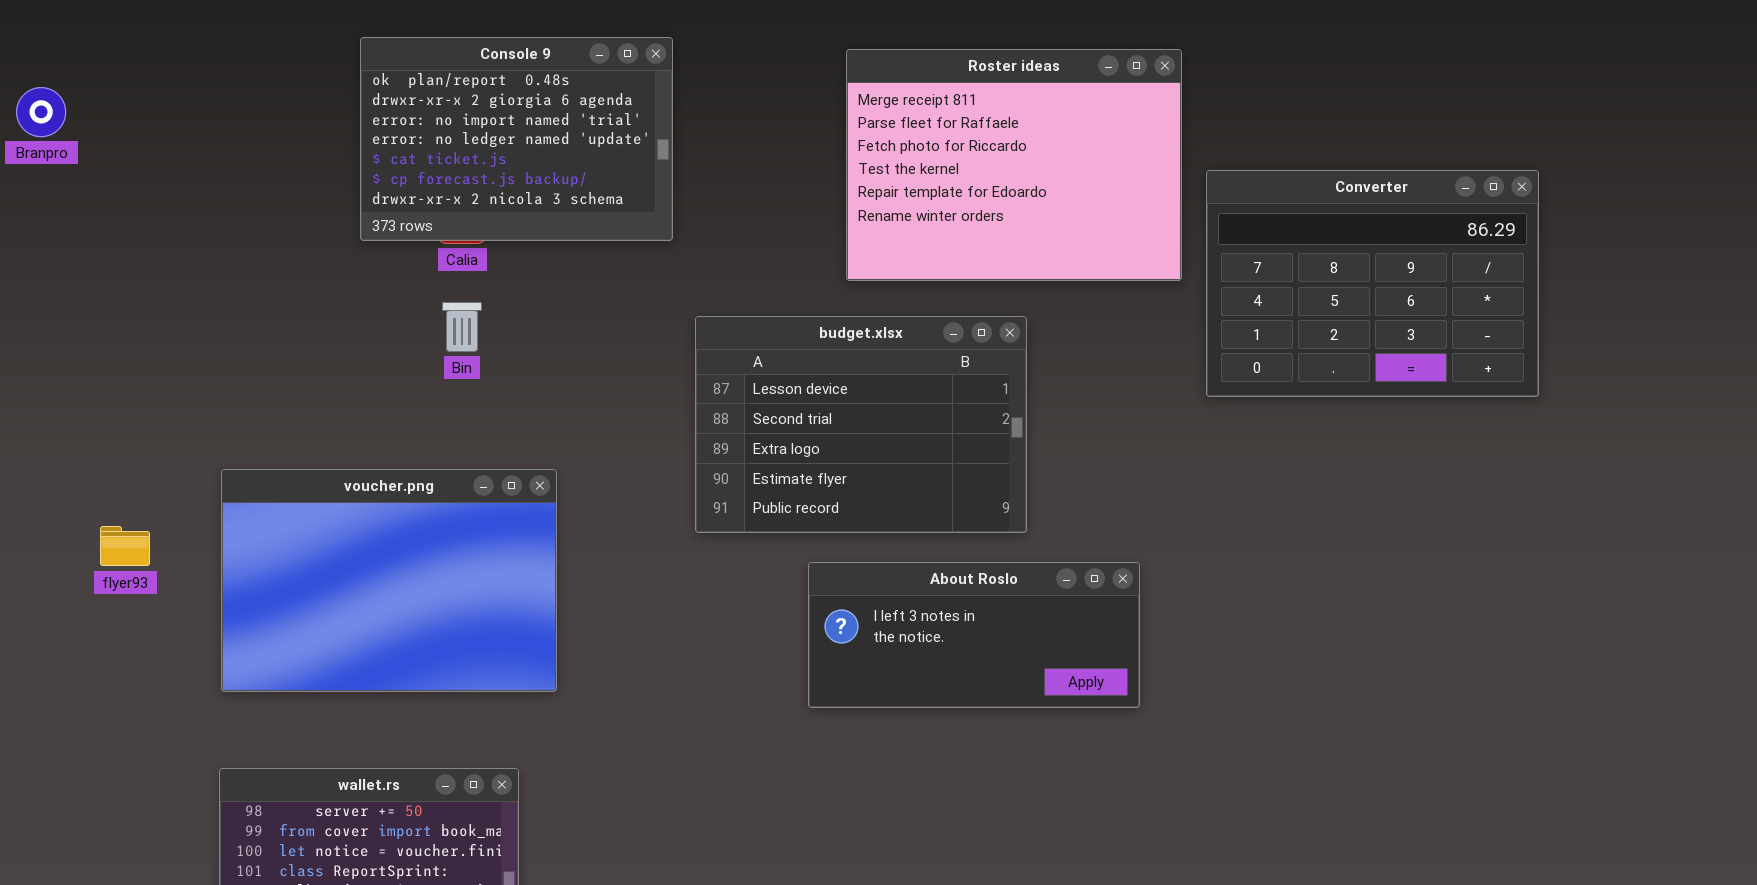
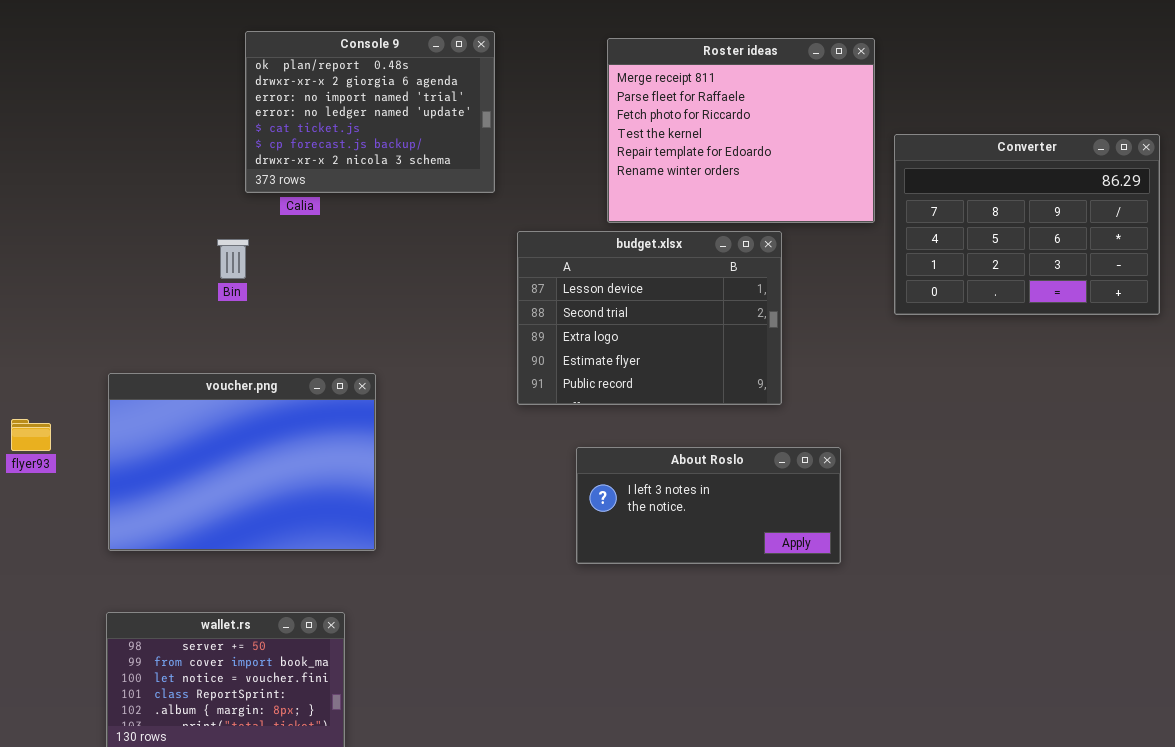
Console 9: [360,37,673,241] -> [245,31,495,193], moved
Bin: [442,302,482,352] -> [217,239,249,279], moved
budget.xlsx: [695,316,1027,533] -> [517,231,782,405], moved

